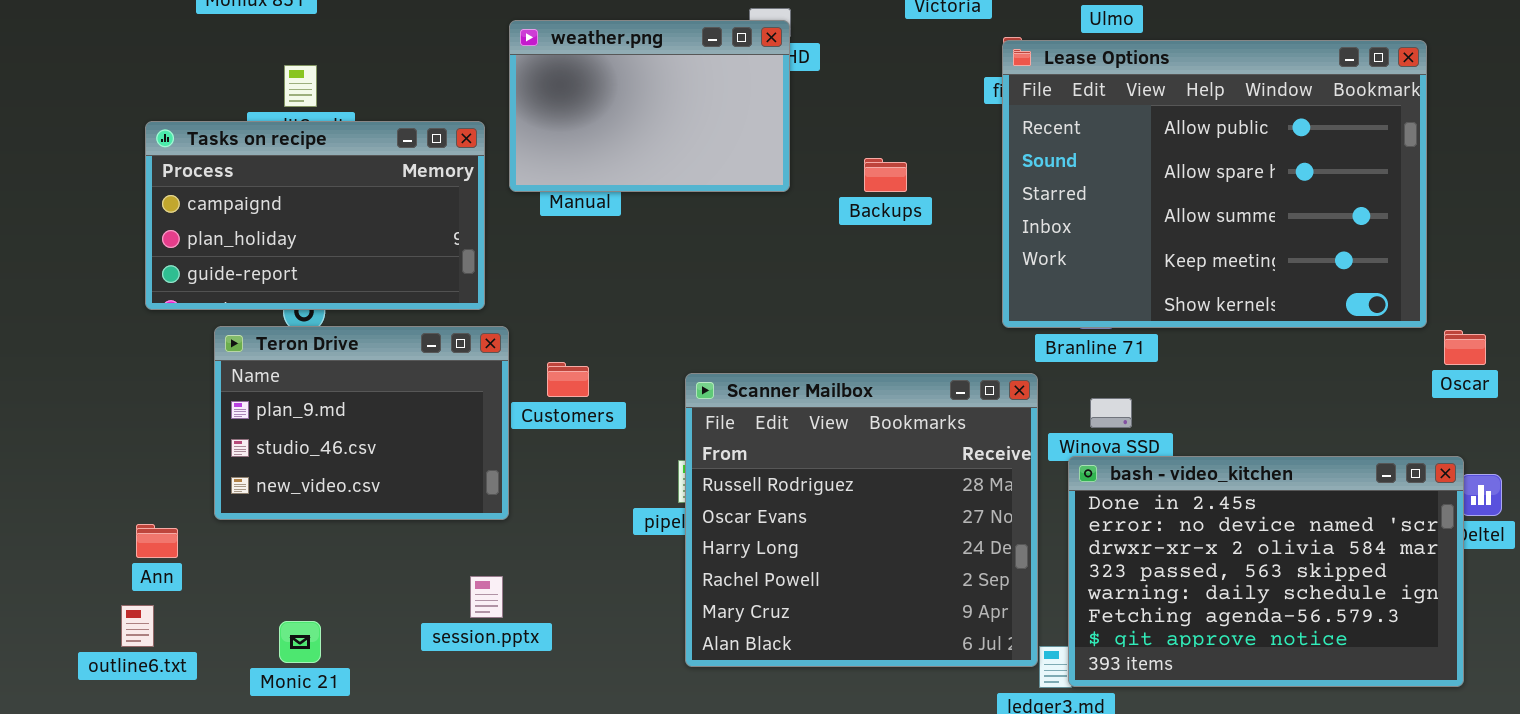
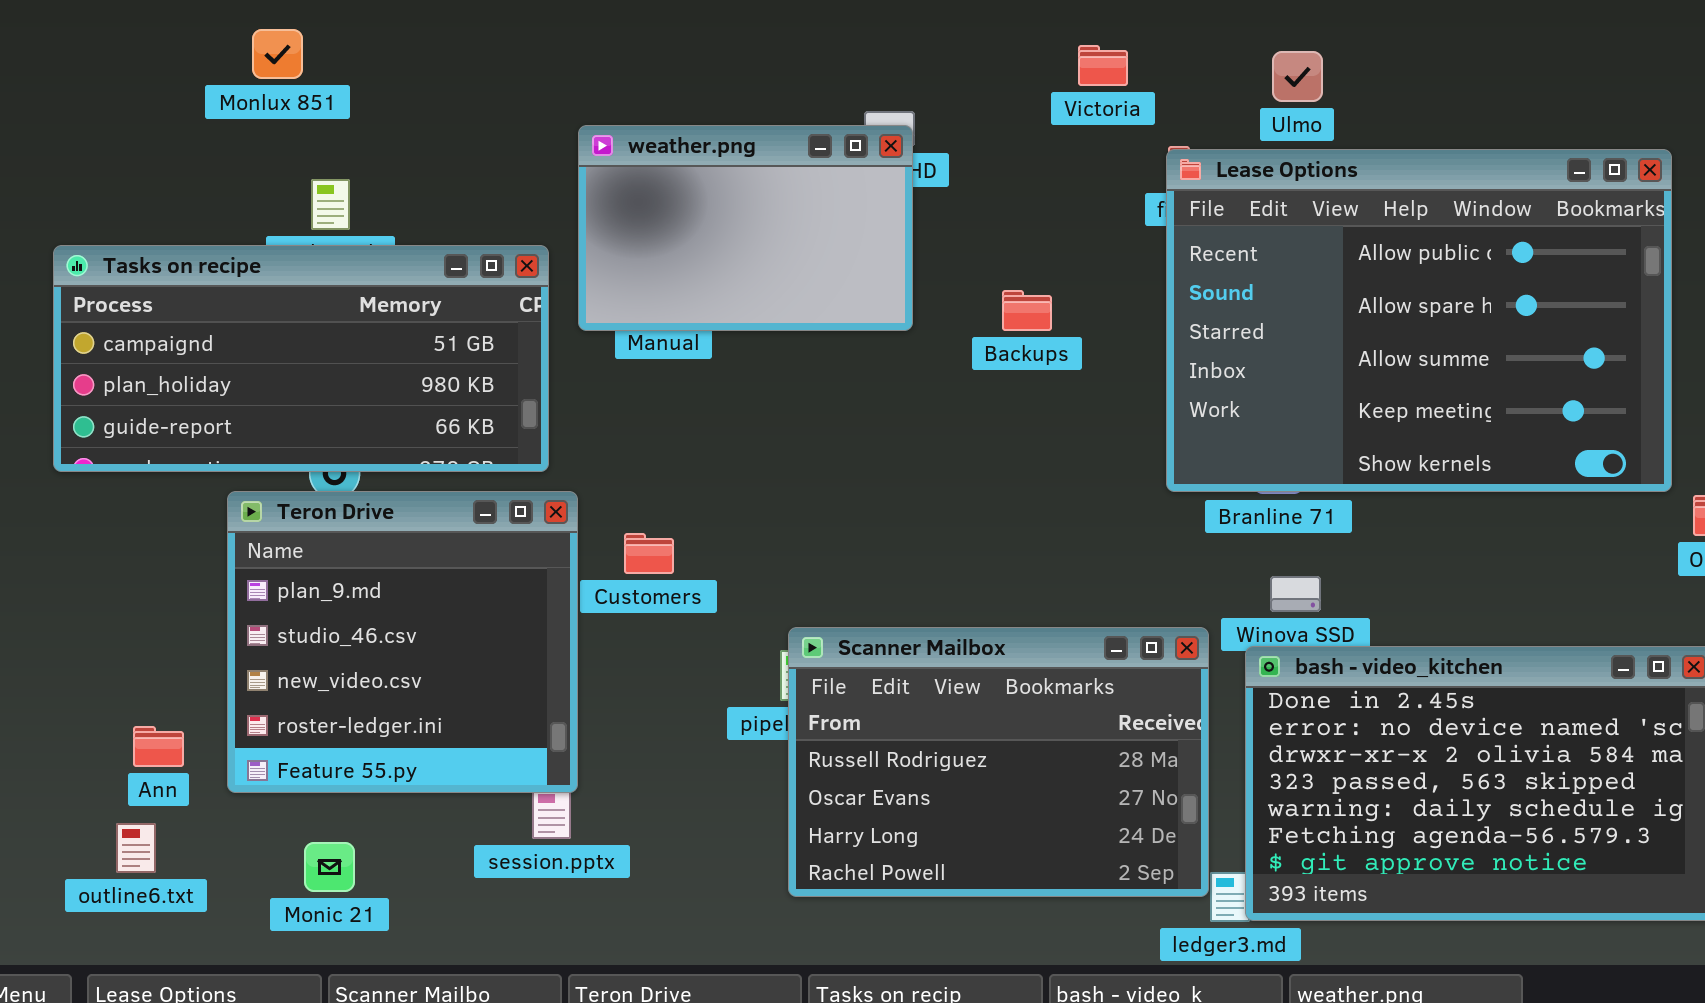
Tasks on recipe: [145,121,485,310] -> [53,245,549,472], resized
Teron Drive: [214,326,509,520] -> [227,491,578,793], resized
Scanner Mailbox: [685,373,1038,667] -> [788,627,1209,897], resized

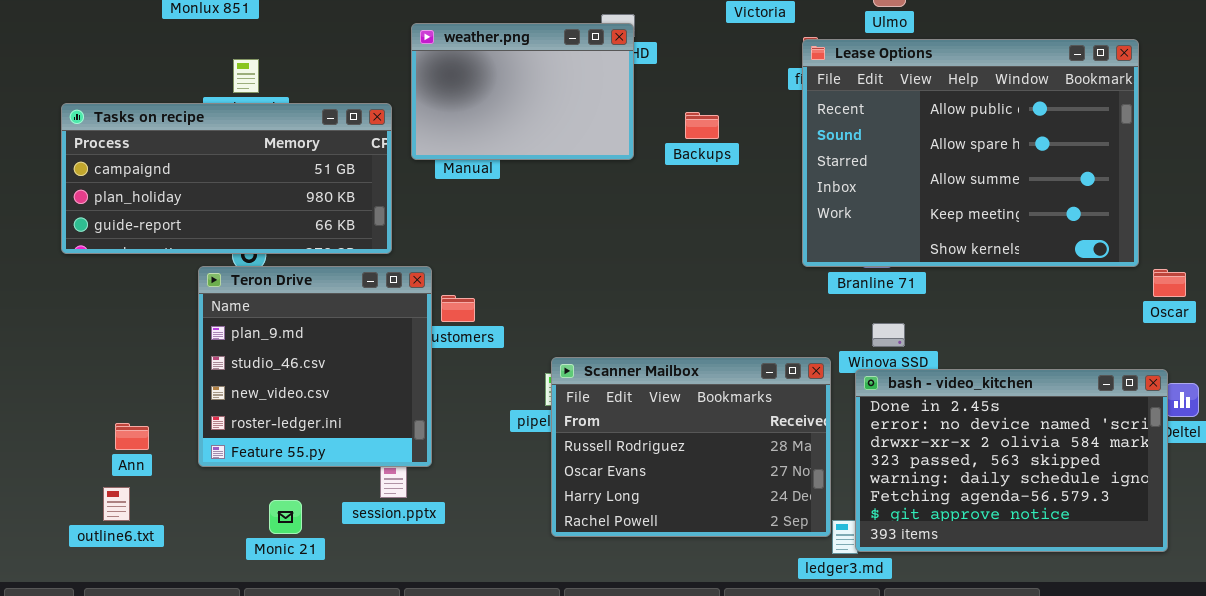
Backups: [1002,290,1052,331] -> [685,112,719,139], moved
Teron Drive: [227,491,578,793] -> [198,266,432,467], moved
Monic 21: [304,842,355,892] -> [269,500,302,534], moved

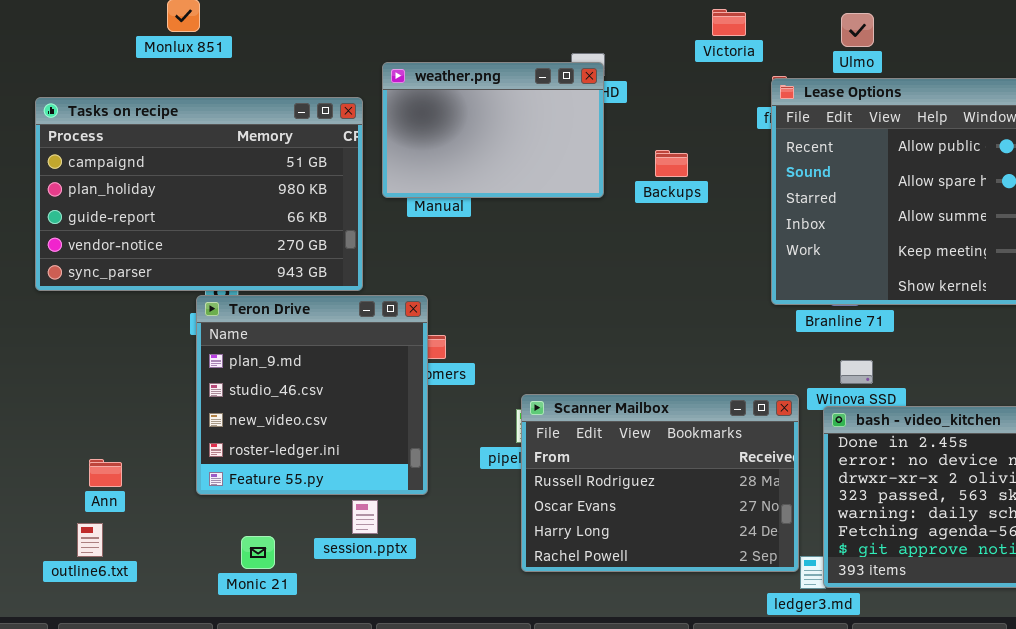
Tasks on recipe: [61,103,392,254] -> [35,97,363,291], resized
Teron Drive: [198,266,432,467] -> [196,295,428,495], moved

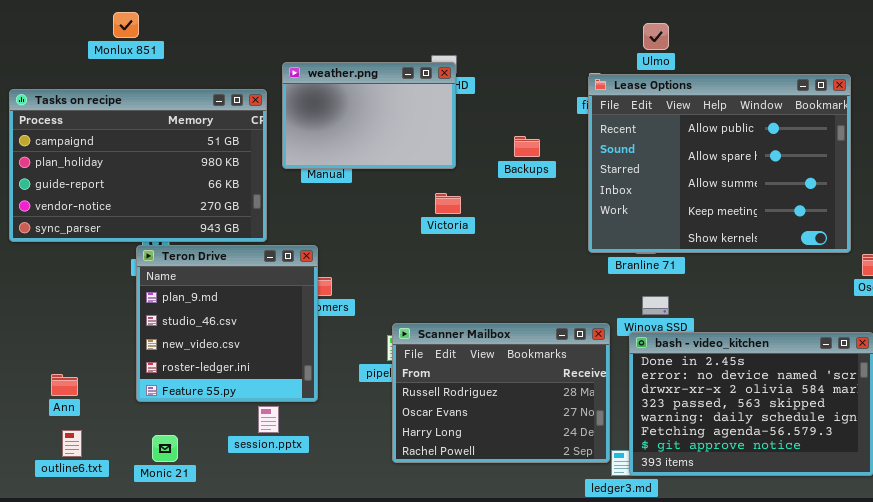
Victoria: [712,9,746,36] -> [435,193,461,214], moved
Backups: [655,150,688,177] -> [514,136,540,157], moved
outline6.txt: [77,523,103,557] -> [62,430,82,457], moved
Monic 21: [241,536,275,569] -> [152,435,178,462], moved

